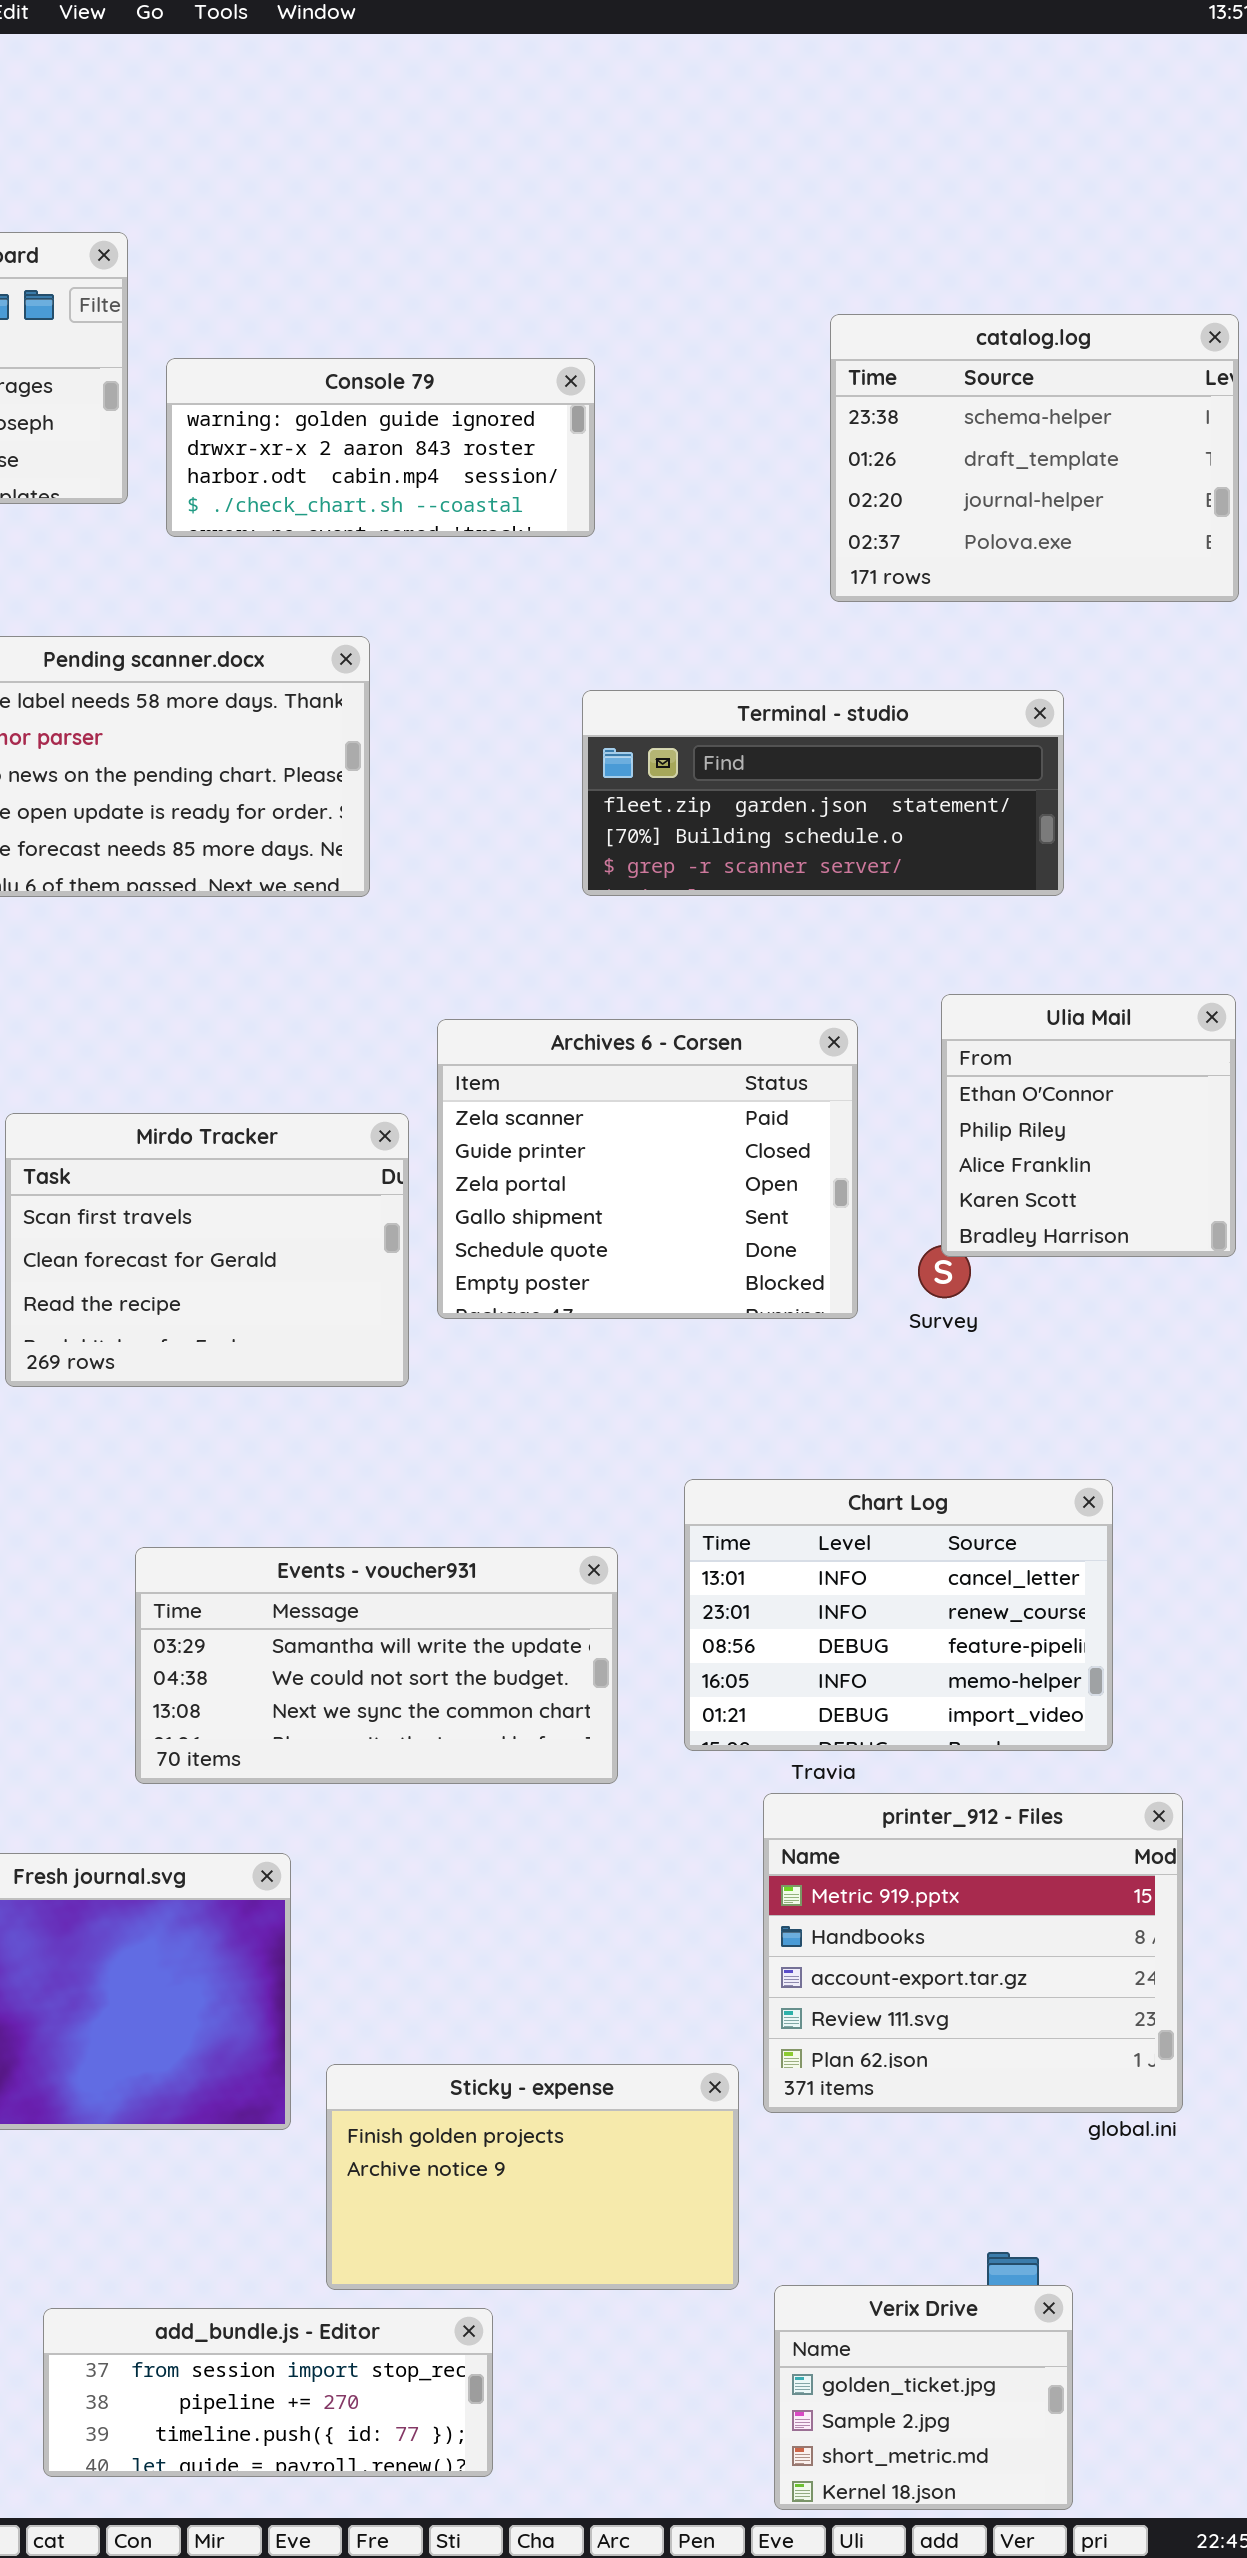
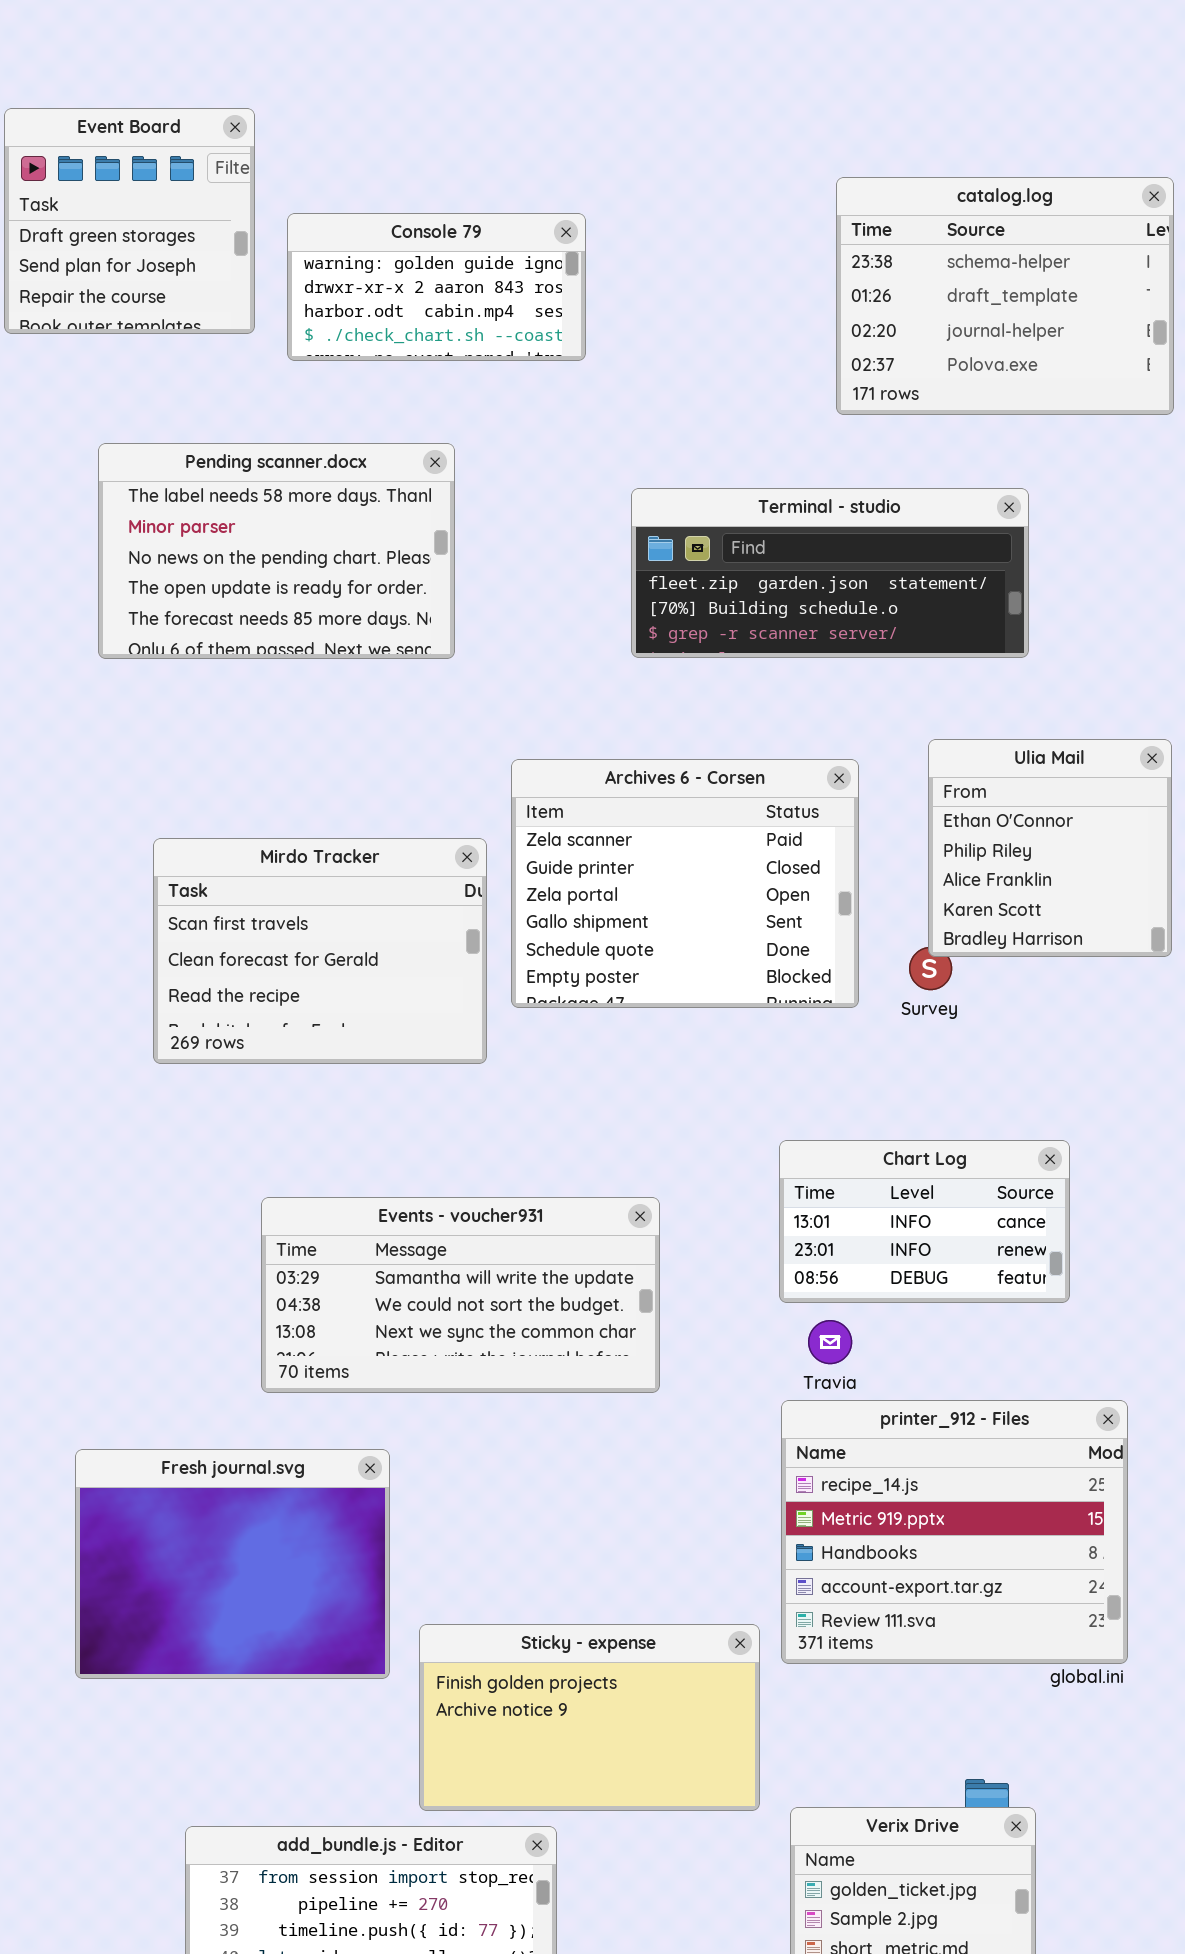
Console 79: [166,358,595,537] -> [287,213,586,361], resized
Chart Log: [684,1479,1113,1751] -> [779,1140,1070,1303], resized
printer_912 - Files: [763,1793,1183,2113] -> [781,1400,1128,1664], scrolled up 1 row

